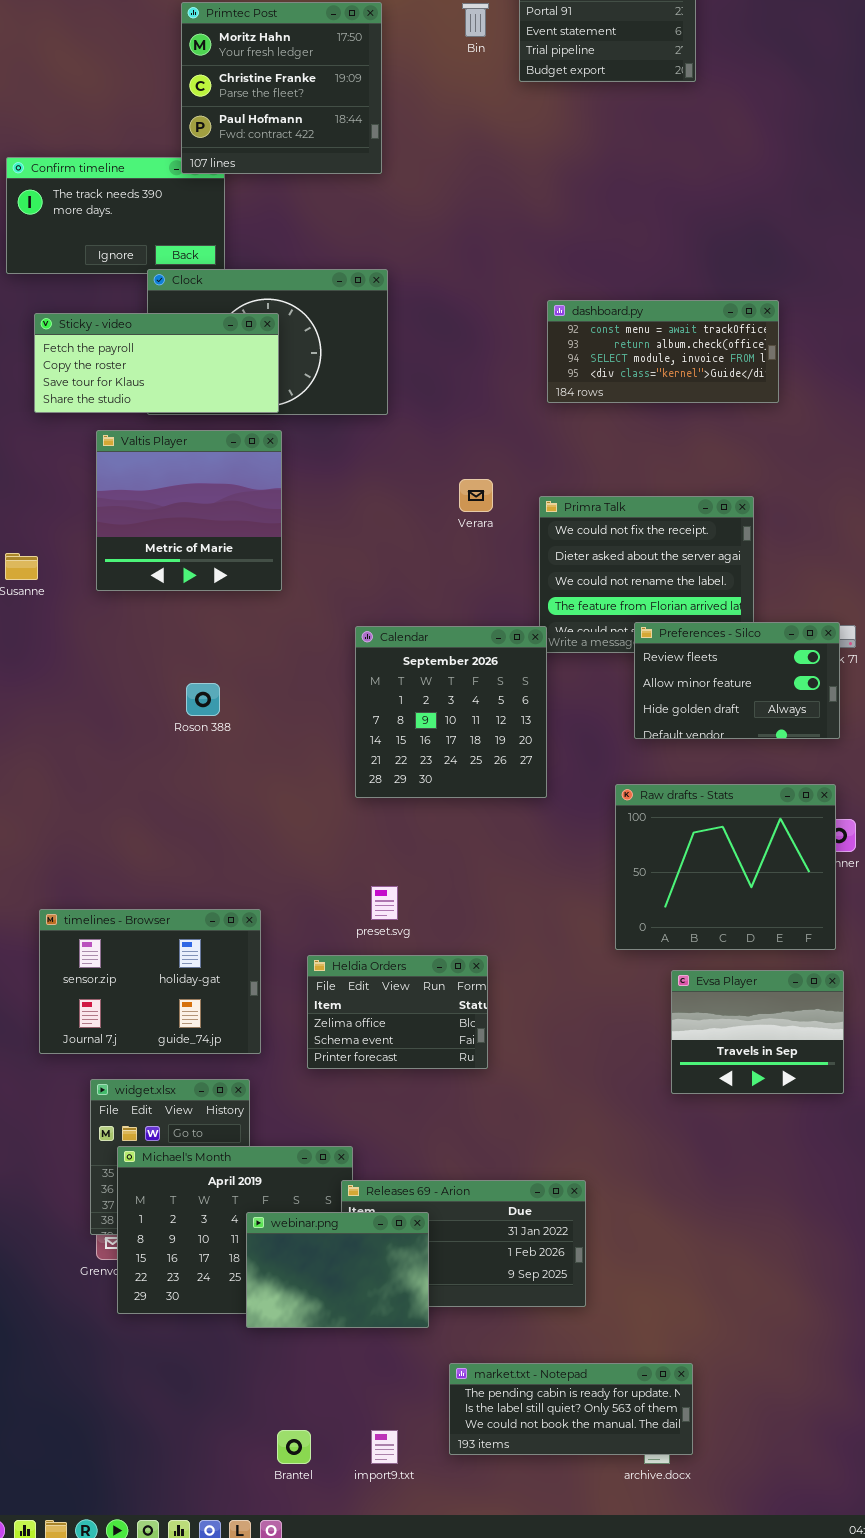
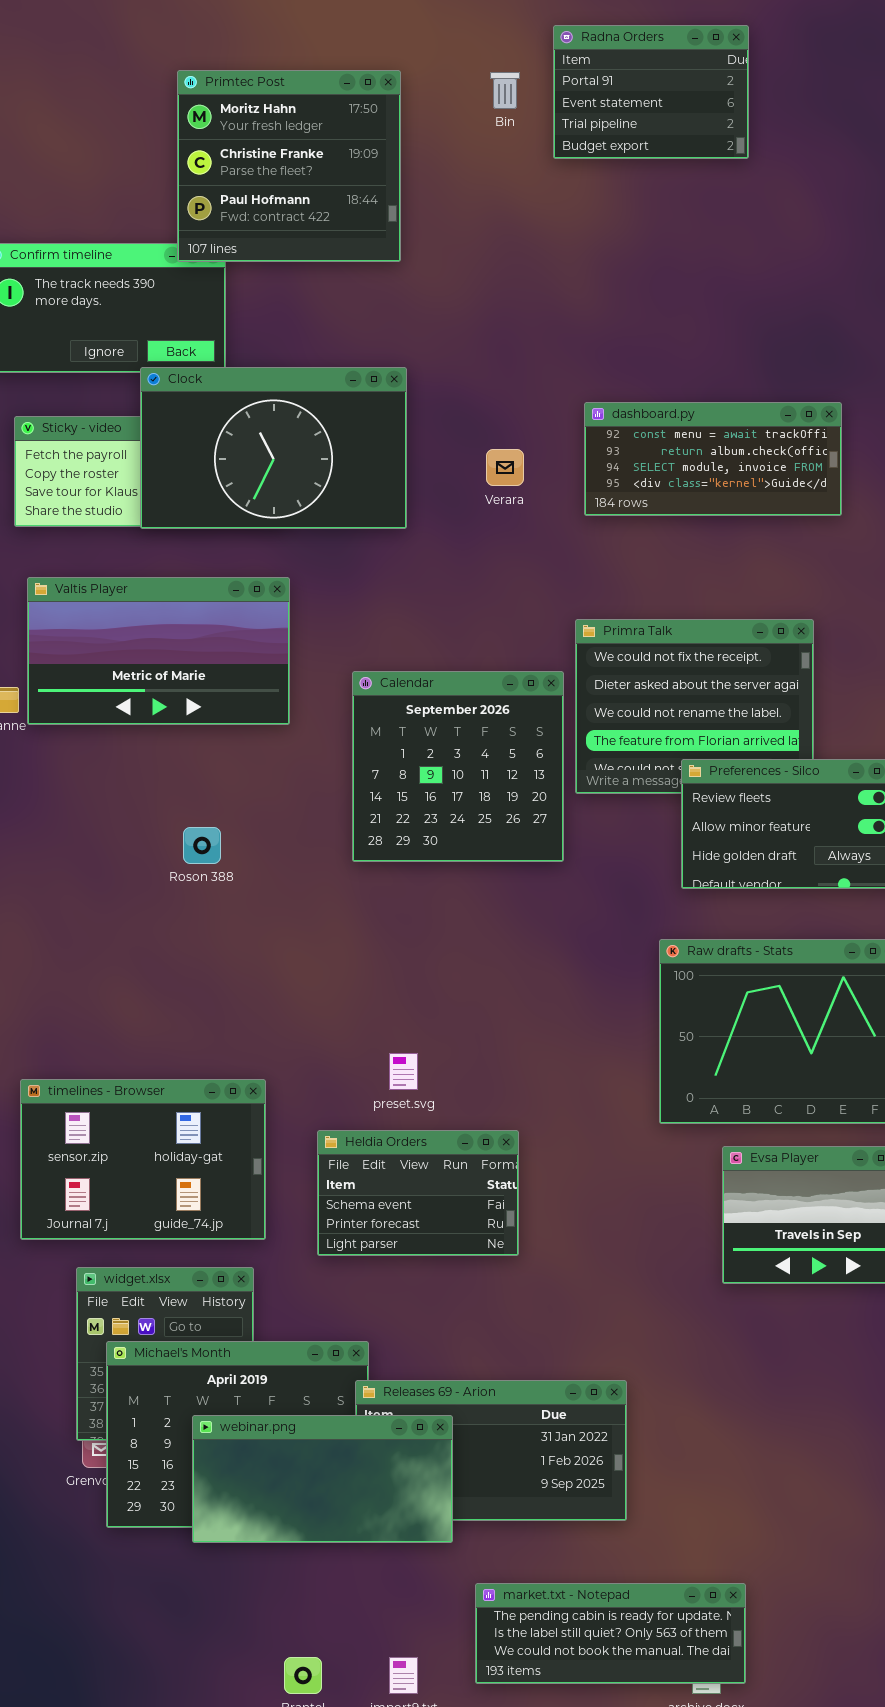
Clock: [147,269,388,415] -> [140,367,407,529], raised
Valtis Player: [96,430,282,591] -> [27,577,290,725], resized
Verara: [459,479,493,512] -> [486,449,524,486], moved
Calendar: [355,626,547,798] -> [352,671,564,862], moved
Heldia Orders: [307,955,488,1069] -> [317,1130,519,1256], scrolled down 1 row
webinar.png: [246,1212,429,1328] -> [192,1415,453,1543], resized

